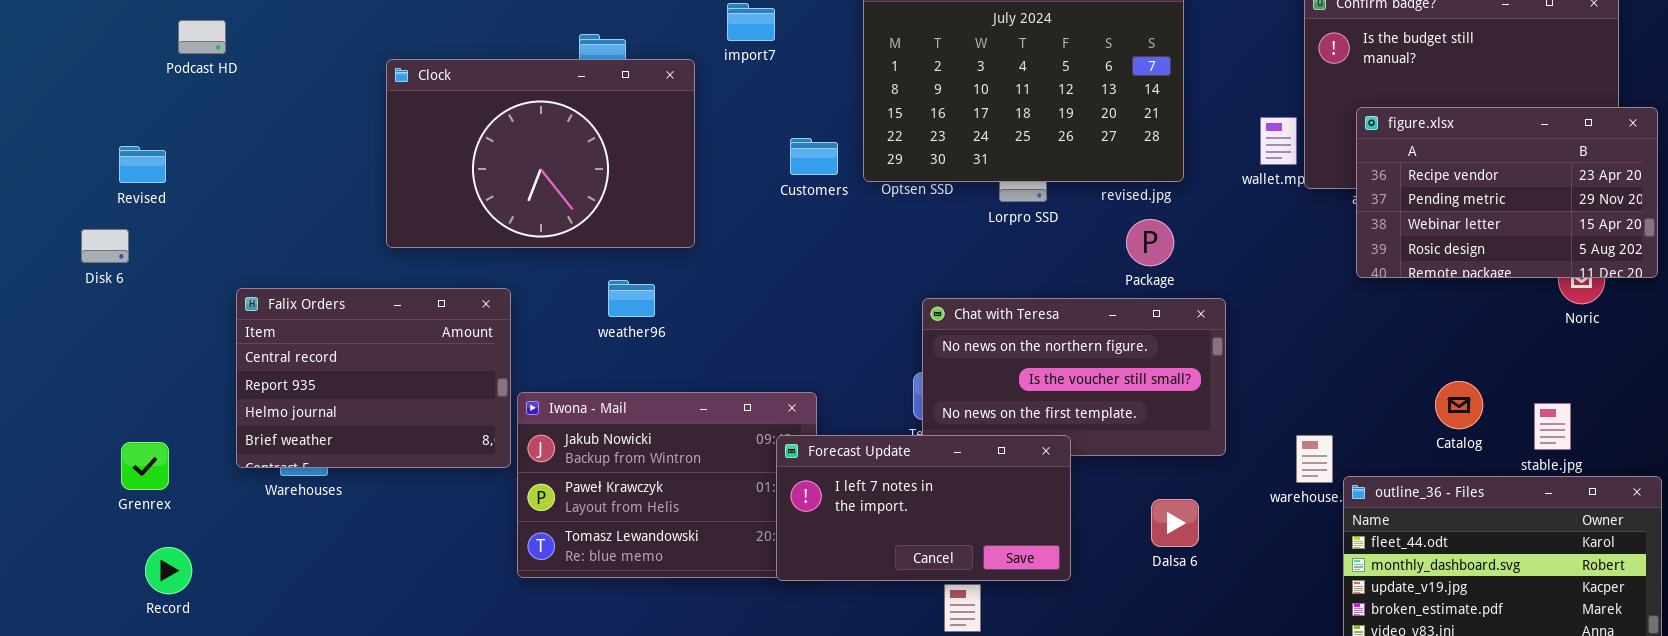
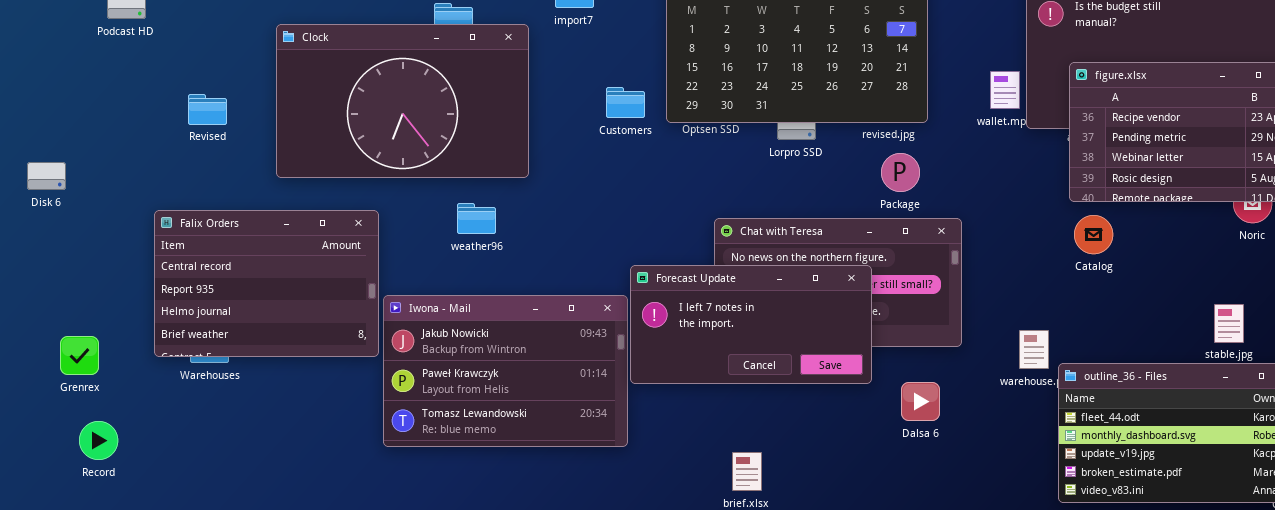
Revised: [119,146,166,183] -> [188,94,227,125], moved
Catalog: [1435,381,1483,429] -> [1074,215,1113,254], moved
Forecast Update: [776,435,1071,581] -> [630,265,872,384], moved

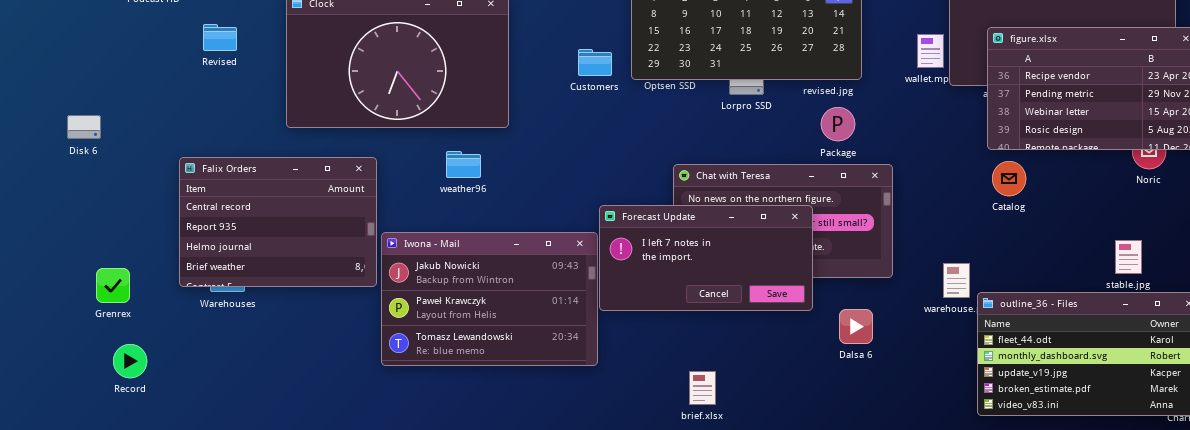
Revised: [188,94,227,125] -> [203,24,237,51], moved

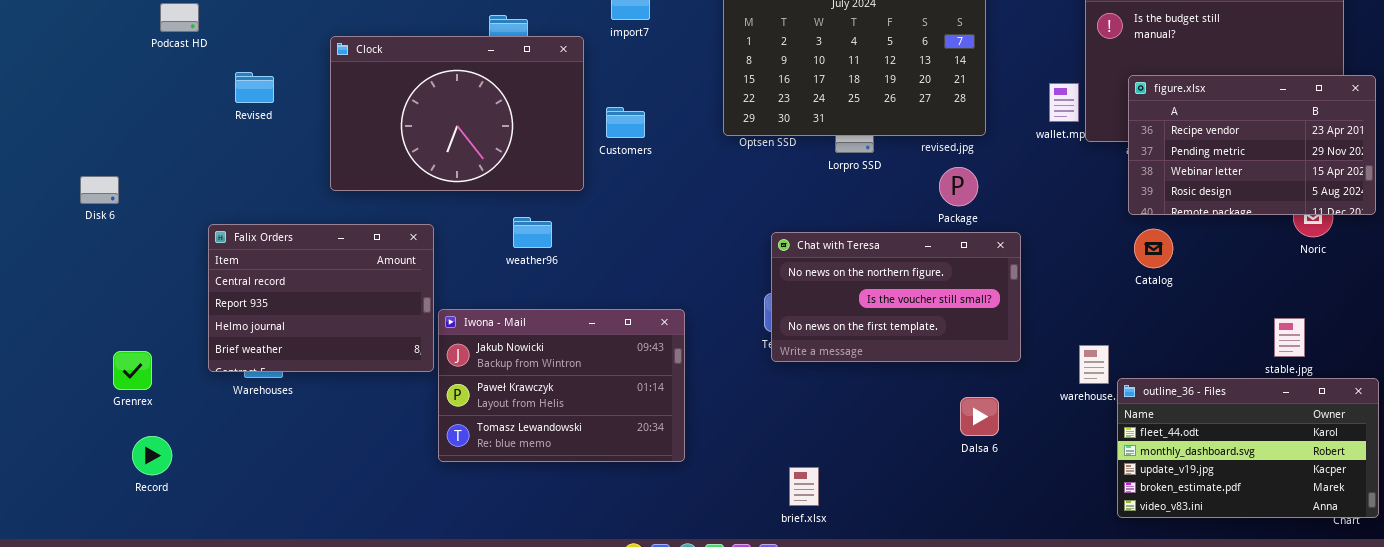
Customers: [578,49,612,76] -> [606,107,645,138], moved
Forecast Update: [599,205,813,311] -> none, closed

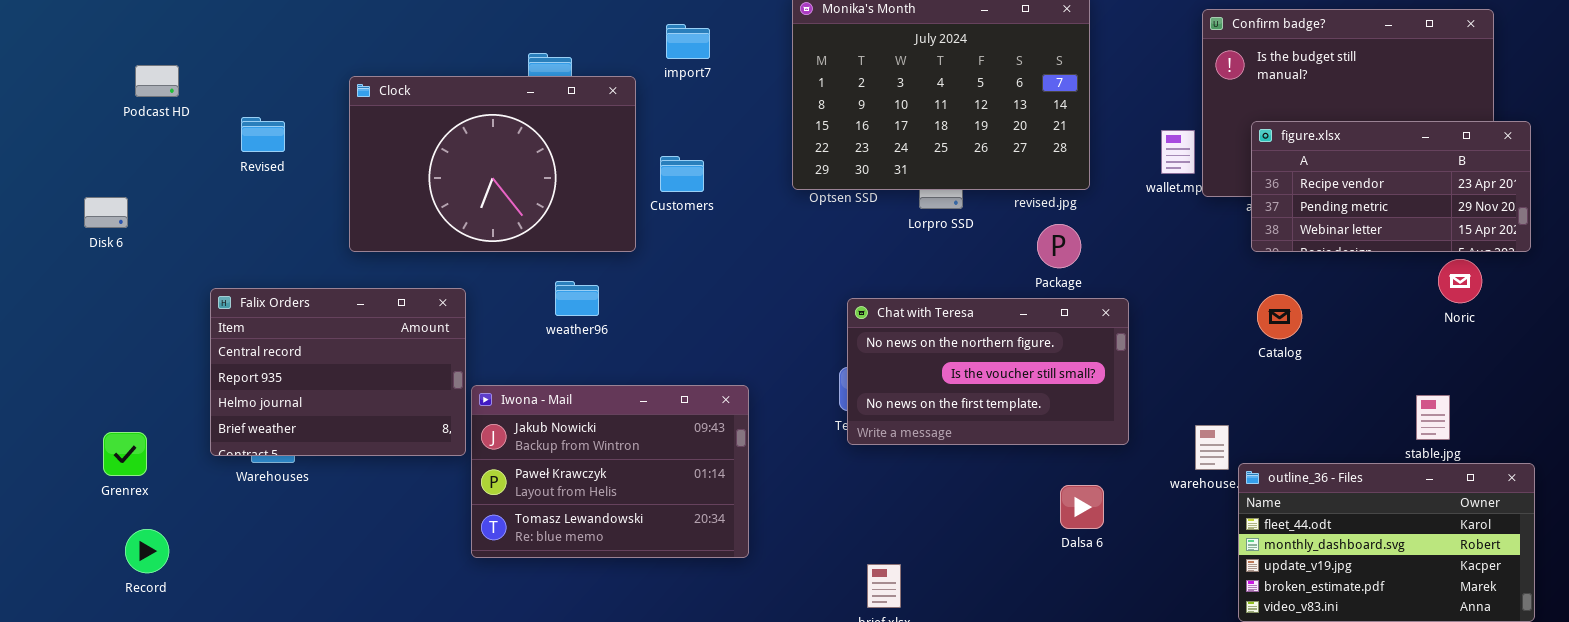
Podcast HD: [160,3,199,32] -> [135,65,179,97], moved
figure.xlsx: [1128,75,1376,215] -> [1251,121,1531,252], resized
Disk 6: [80,176,119,204] -> [84,197,128,228], moved

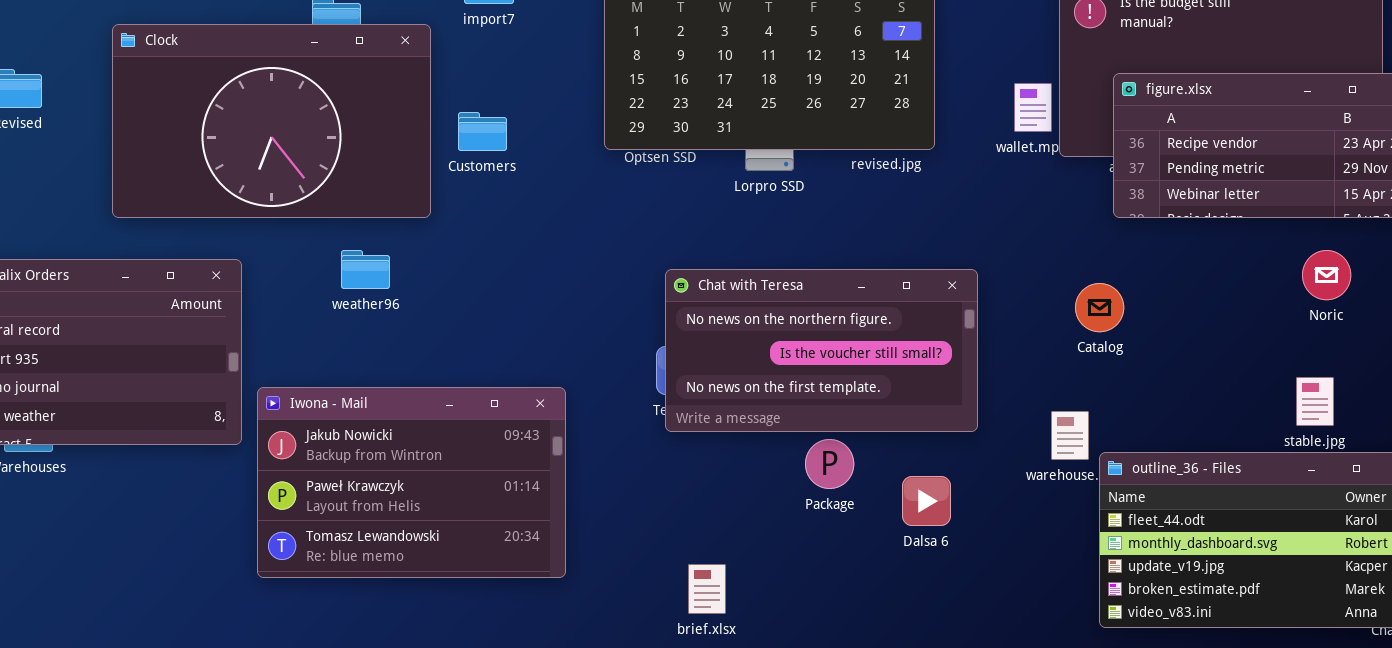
Package: [1037,224,1081,268] -> [805,439,854,489], moved
Noric: [1438,259,1482,303] -> [1302,250,1351,300], moved
Catalog: [1257,294,1302,339] -> [1075,283,1124,332], moved
Iwona - Mail: [471,385,749,558] -> [257,387,566,578], moved

